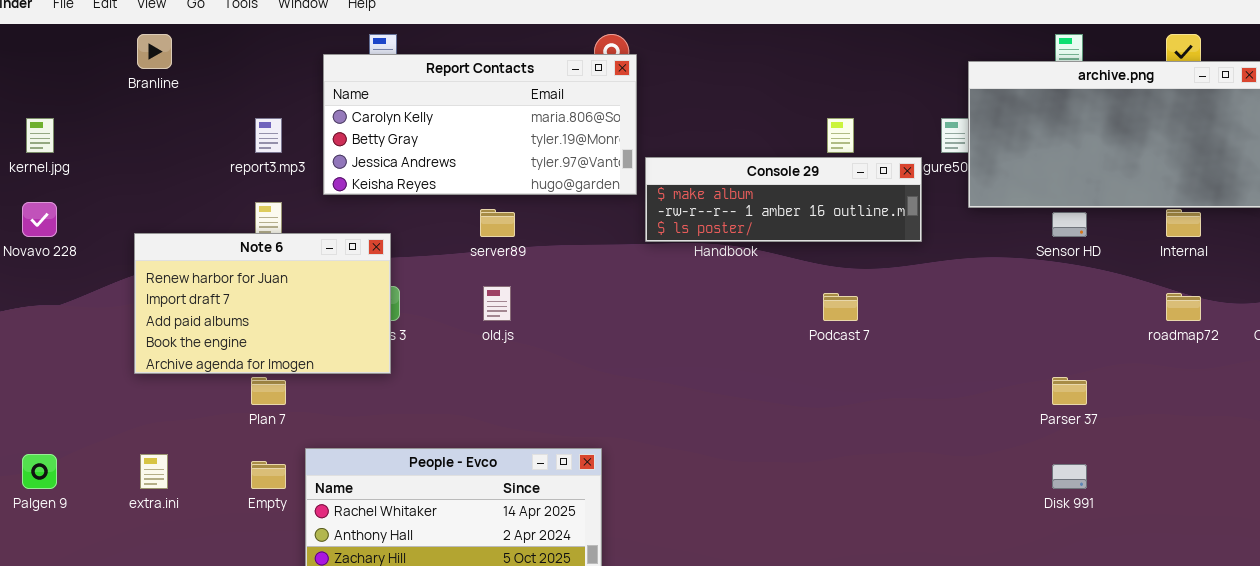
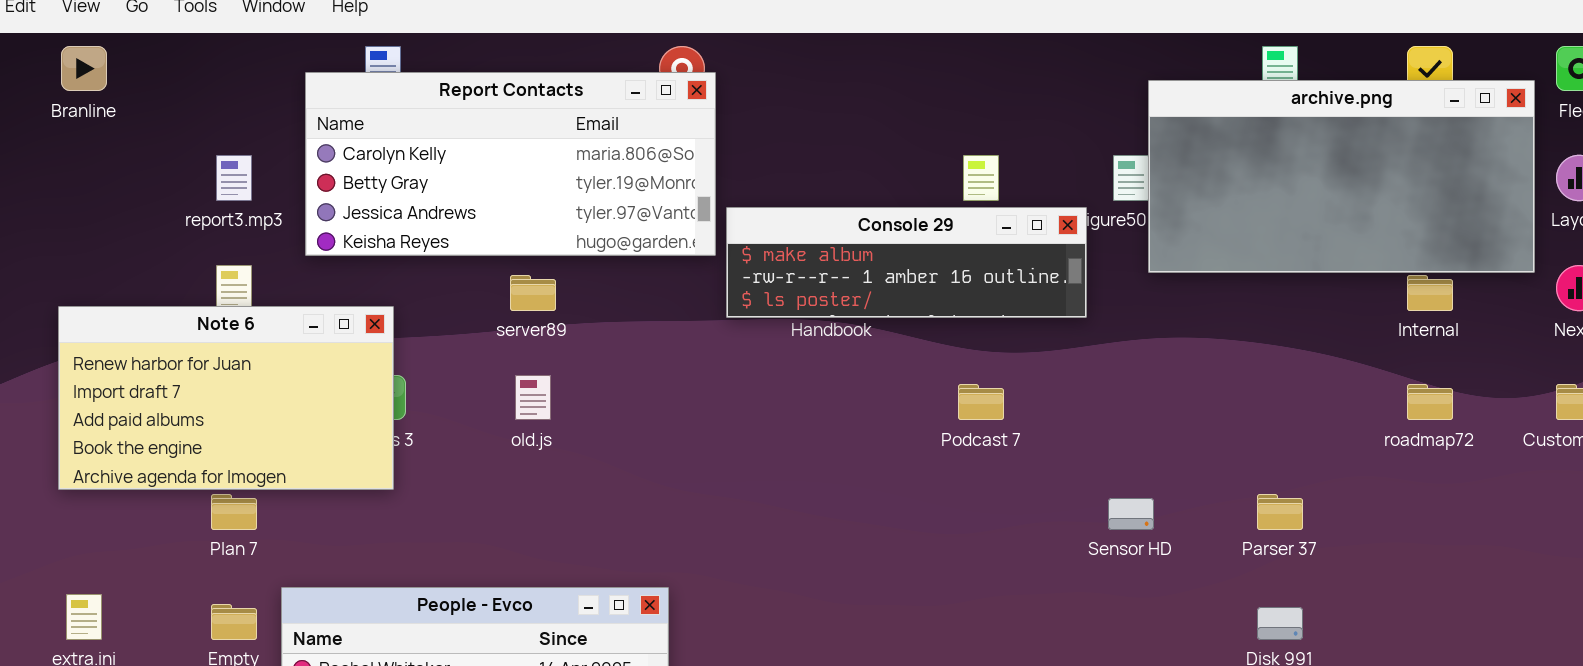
Sensor HD: [1052,212,1087,237] -> [1108,498,1154,530], moved

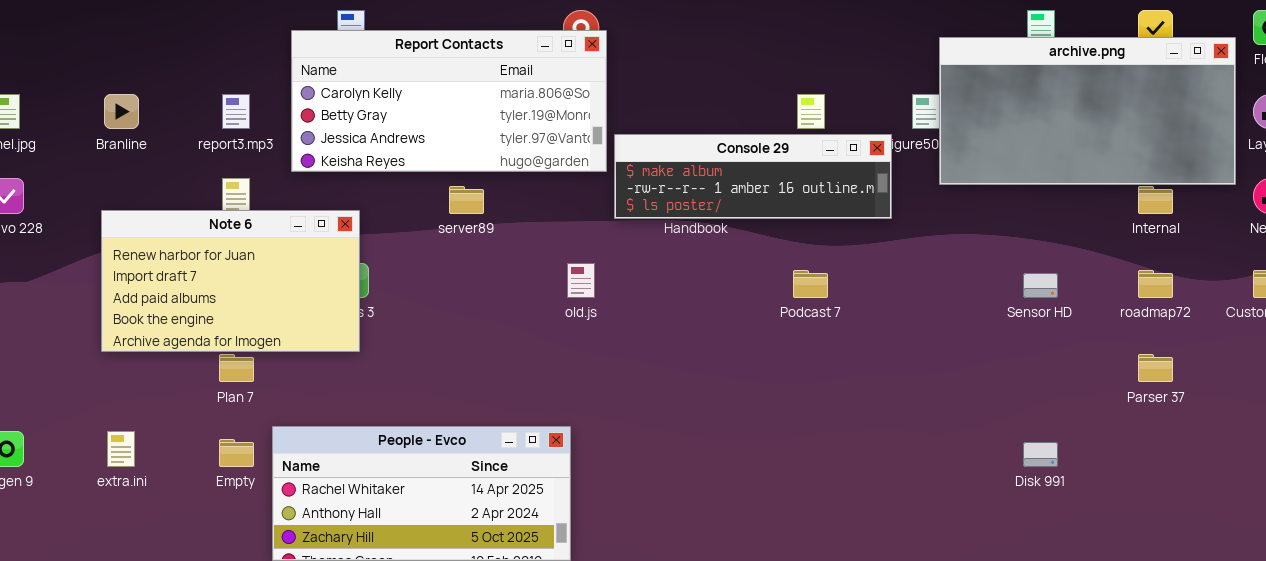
Branline: [61,46,107,91] -> [104,94,139,129], moved
old.js: [515,375,551,420] -> [567,263,595,298], moved
Parser 37: [1257,494,1303,530] -> [1138,354,1173,382], moved
Sensor HD: [1108,498,1154,530] -> [1023,273,1058,298], moved

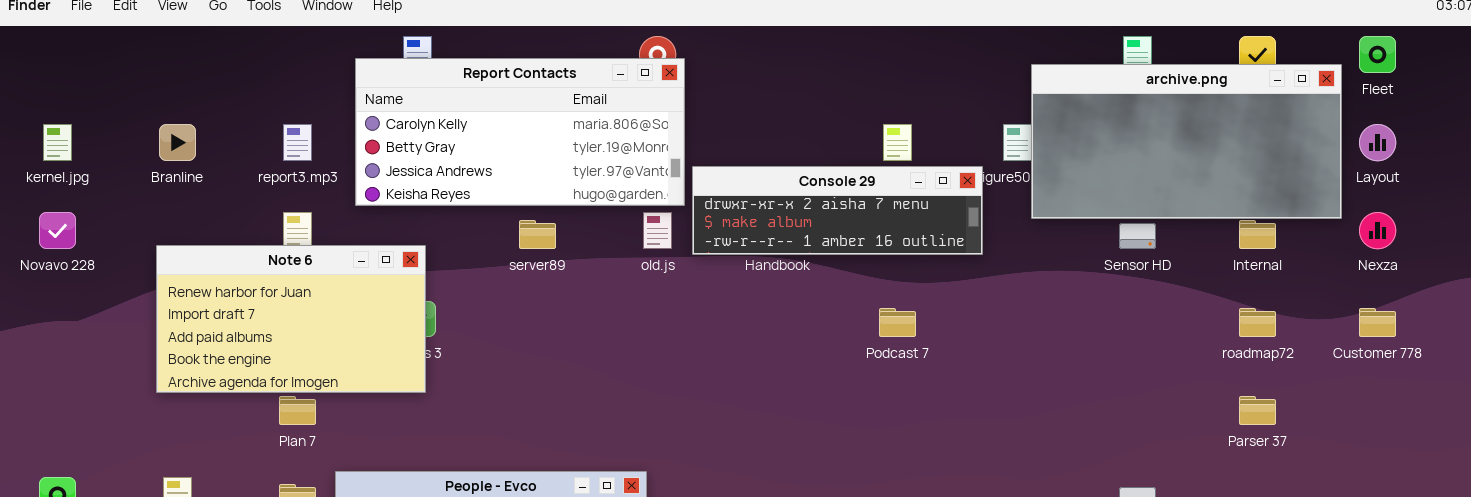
Console 29: [614,134,892,219] -> [692,166,983,255], scrolled up 1 row
old.js: [567,263,595,298] -> [643,212,672,249], moved
Sensor HD: [1023,273,1058,298] -> [1119,223,1156,249], moved

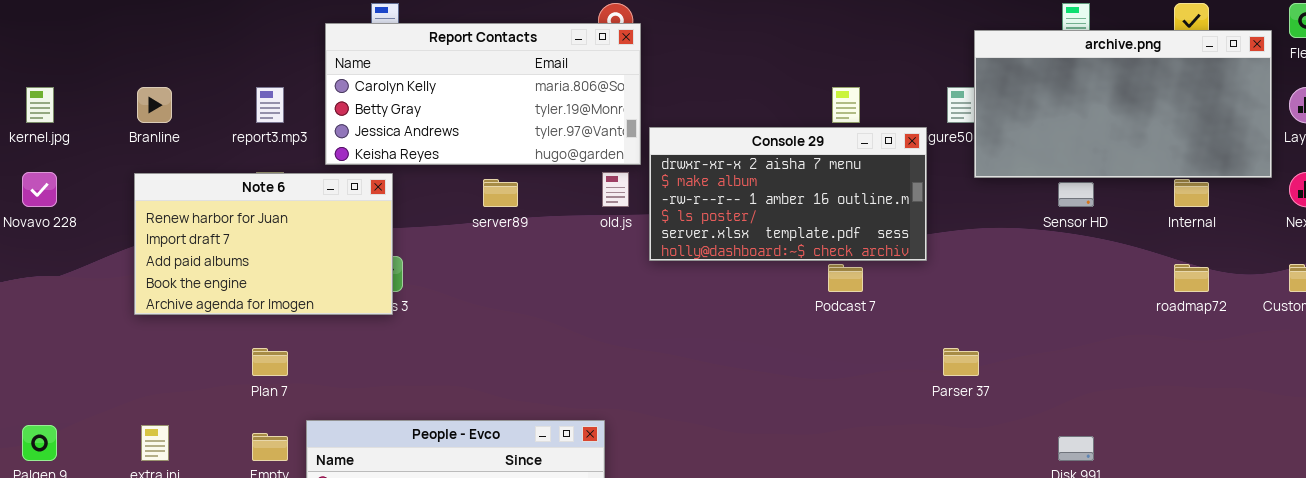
Console 29: [692,166,983,255] -> [649,127,927,261], resized
Note 6: [156,245,426,393] -> [134,173,393,315], moved
Parser 37: [1239,396,1276,425] -> [943,348,979,376], moved

